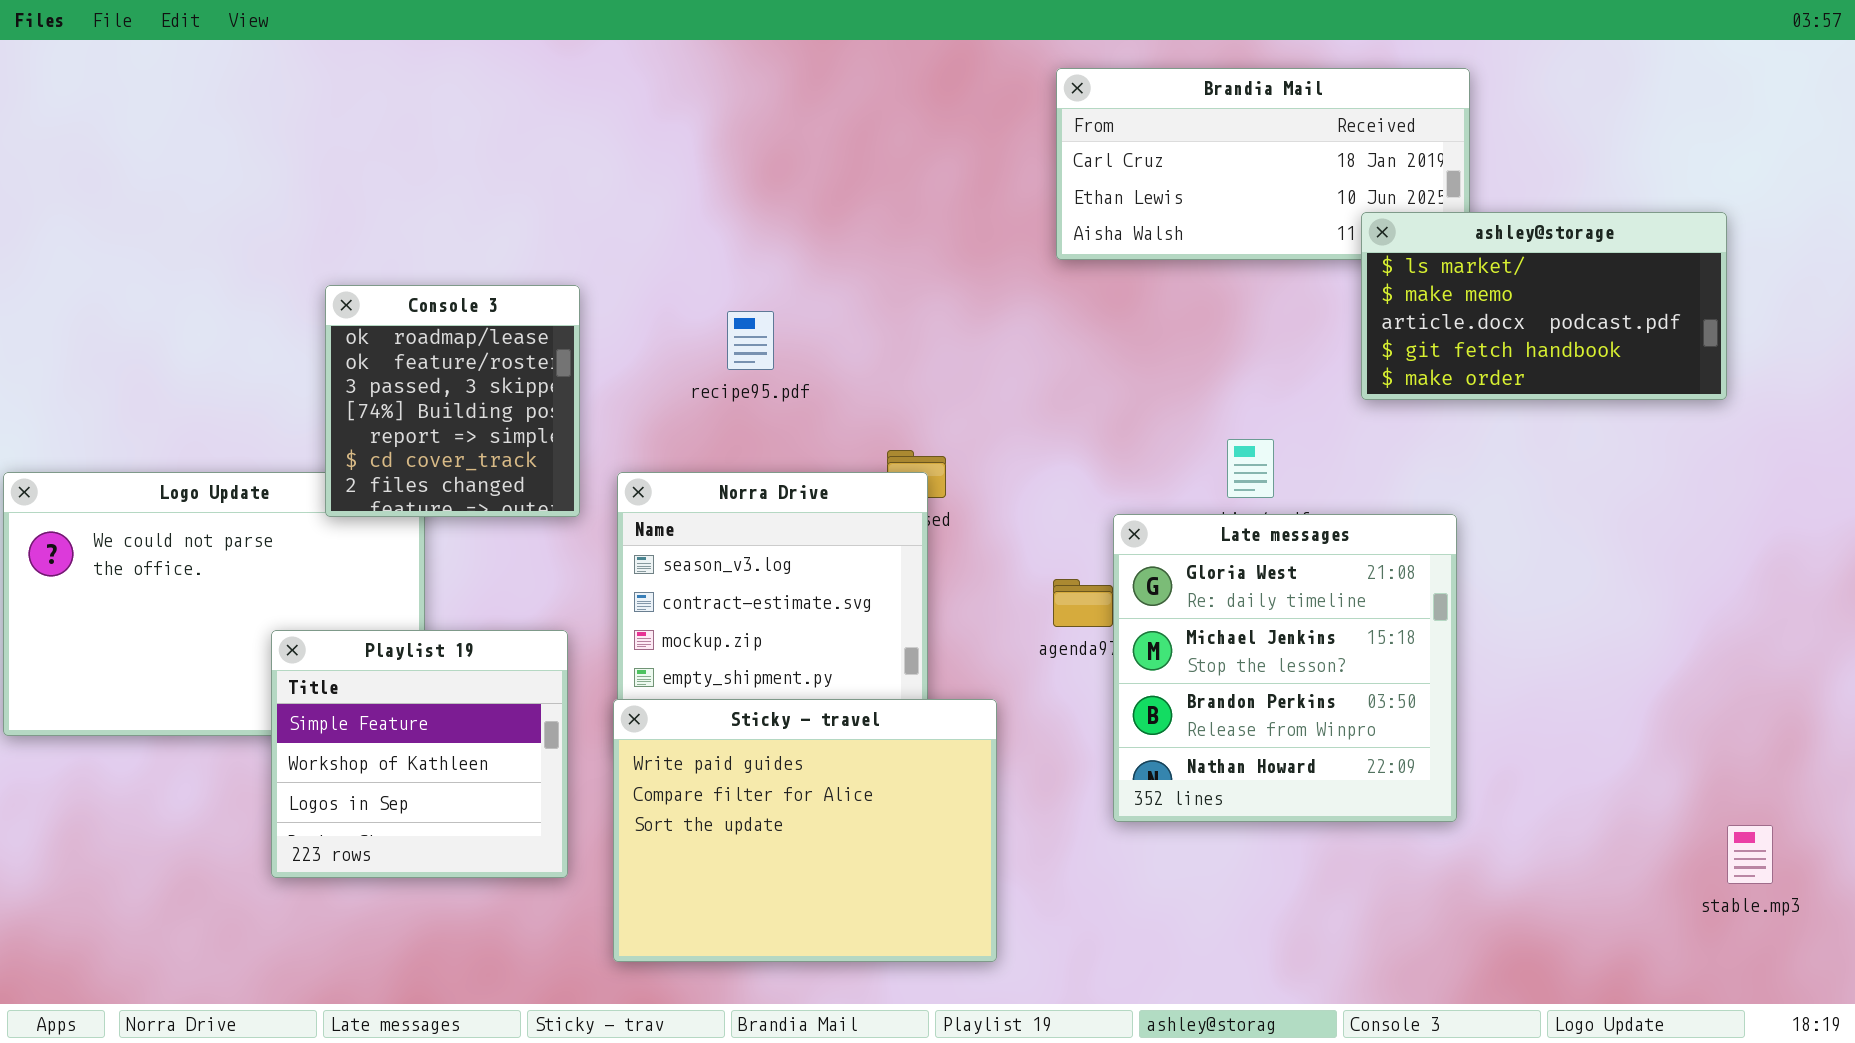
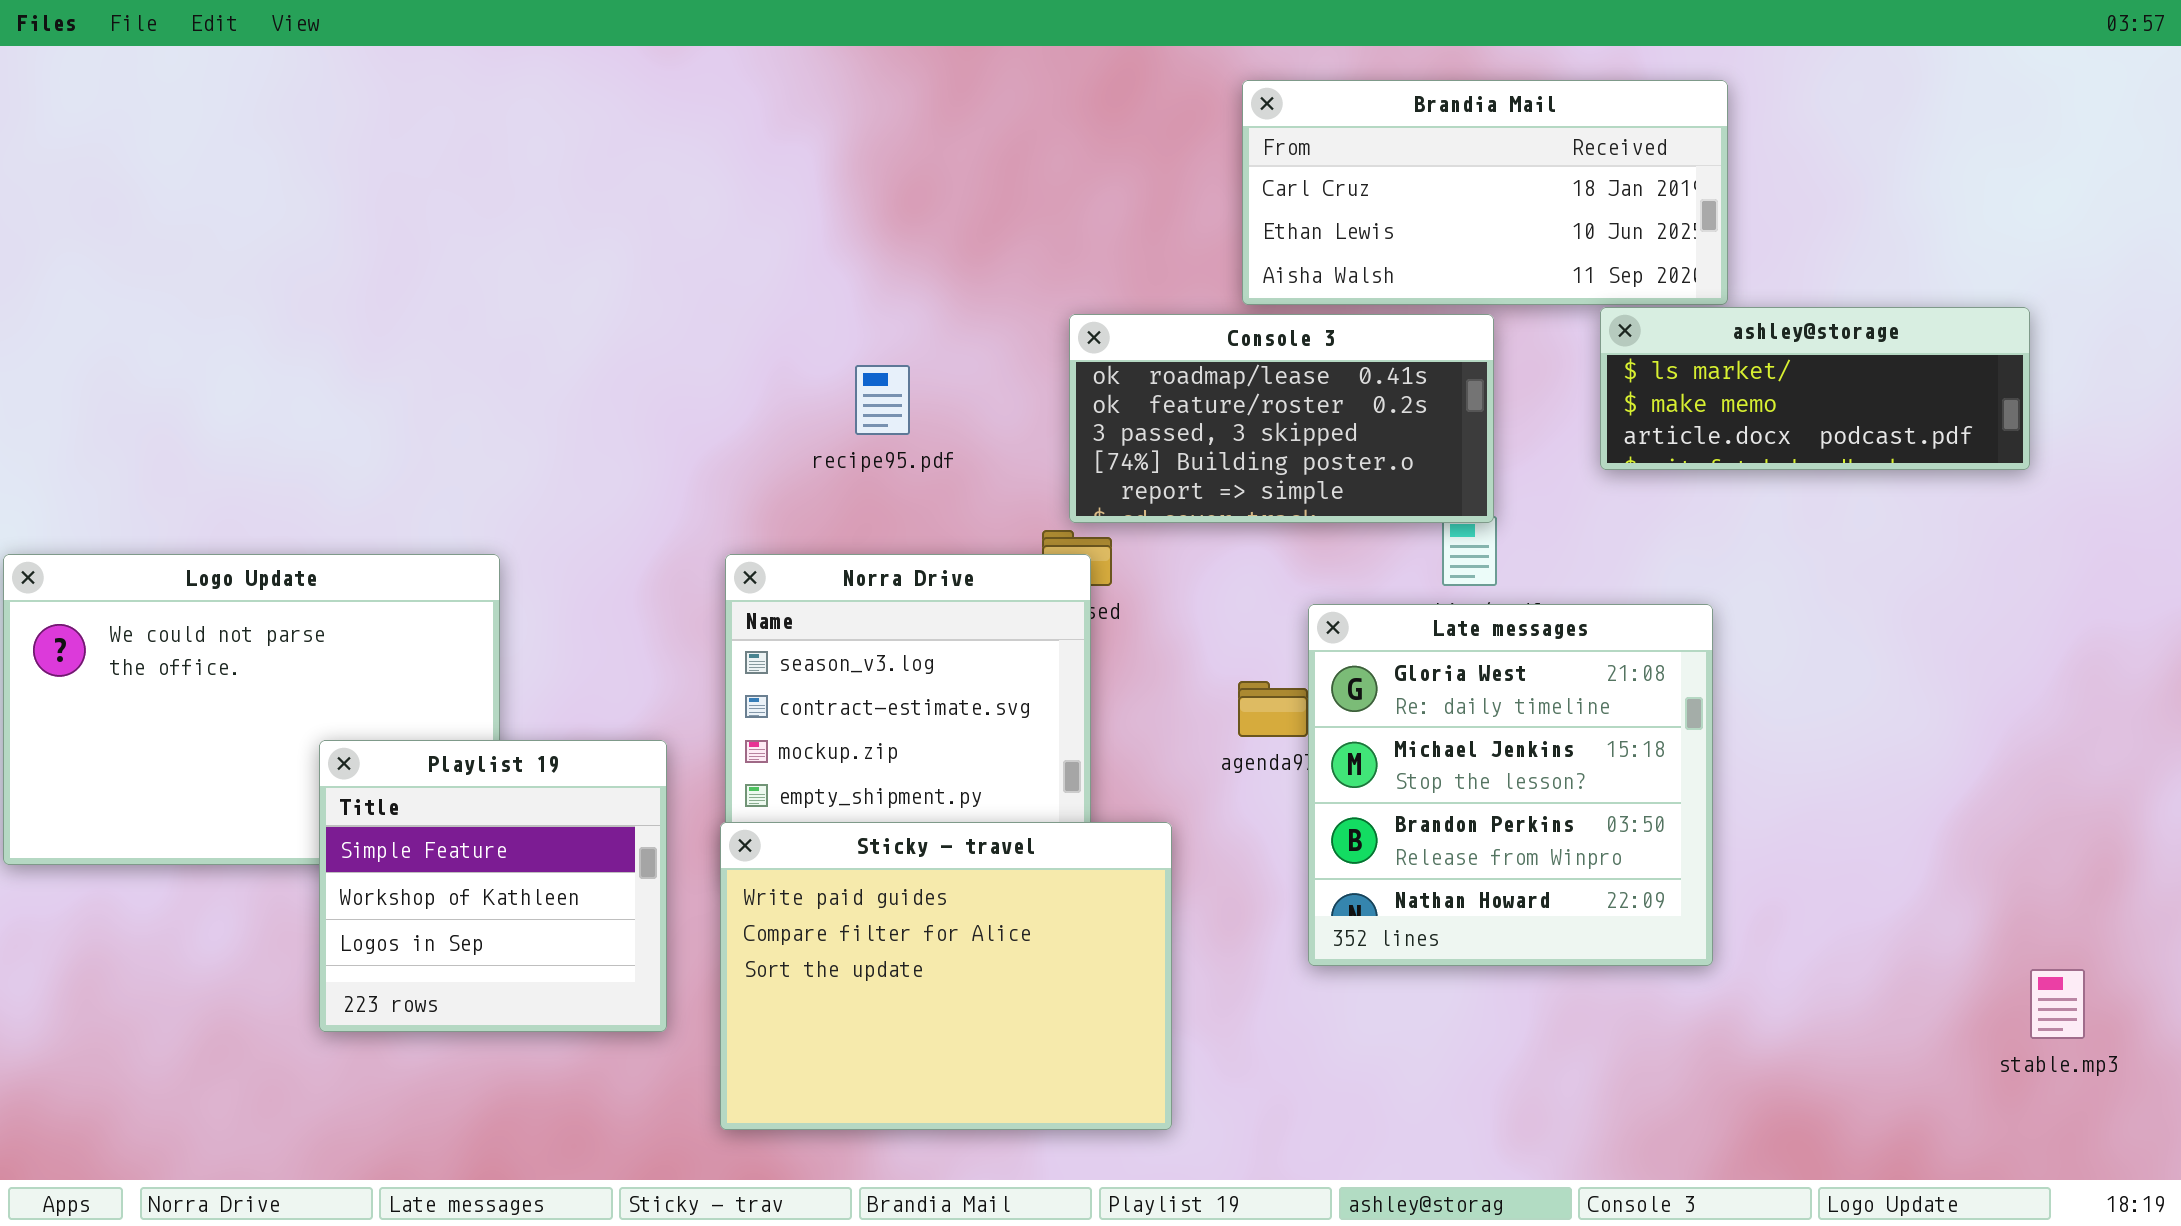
ashley@storage: [1361,212,1727,400] -> [1600,307,2030,470], resized
Console 3: [325,285,580,517] -> [1069,314,1494,523], moved, resized

